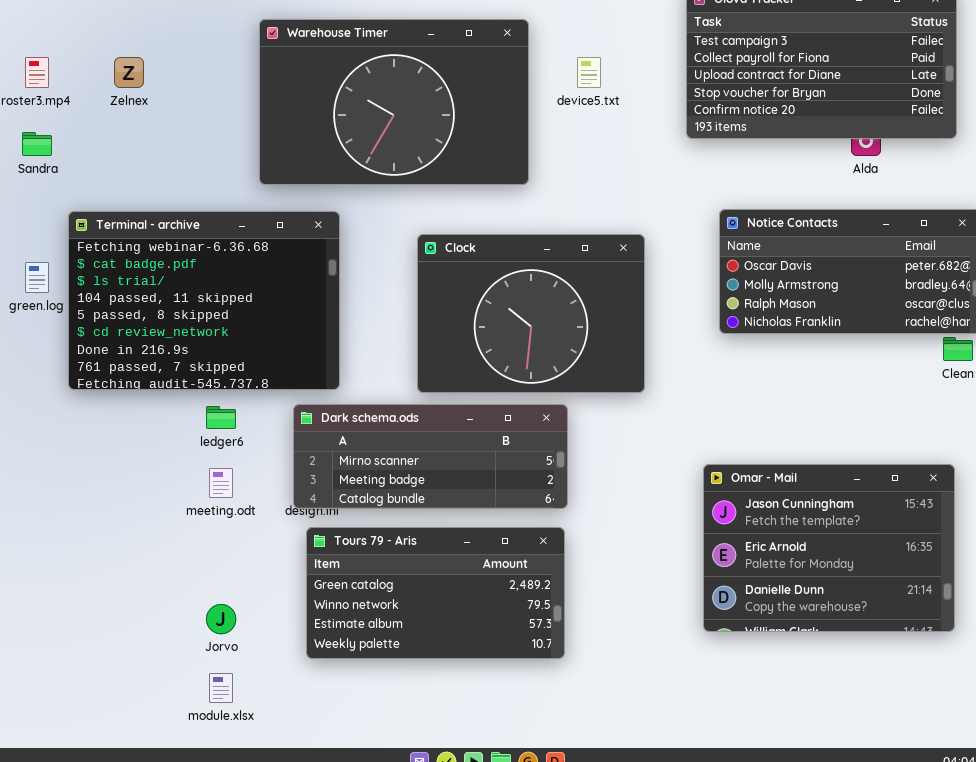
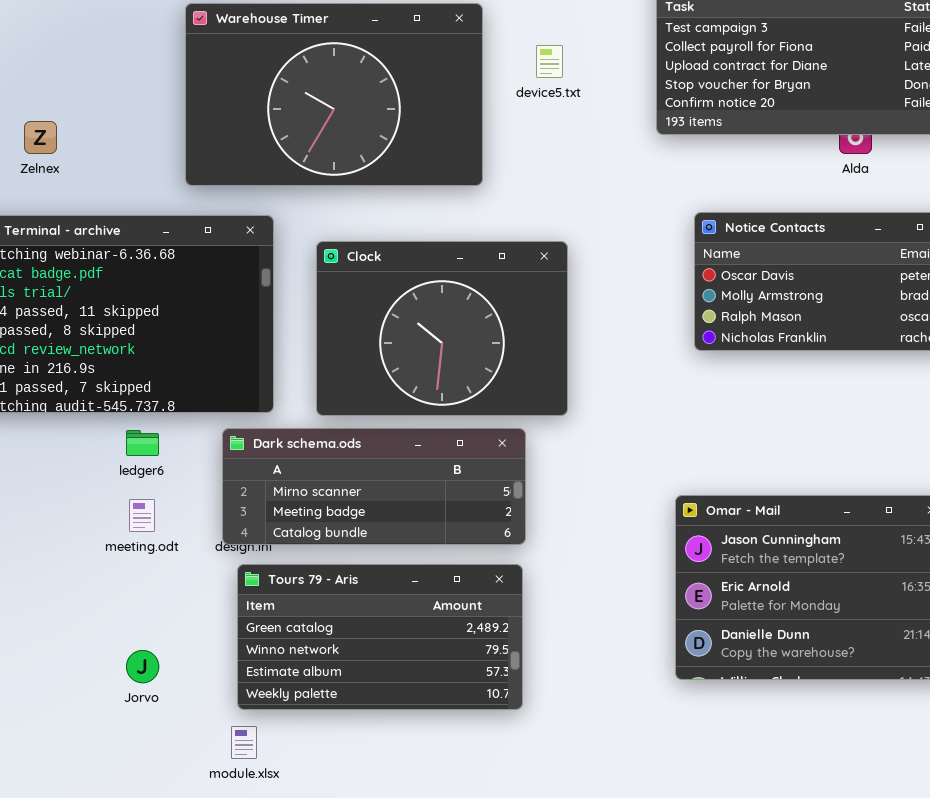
Zelnex: [114,57,144,88] -> [24,121,57,154], moved
Clock: [417,234,645,393] -> [316,241,568,416], moved
module.xlsx: [209,673,233,703] -> [231,726,257,759], moved

